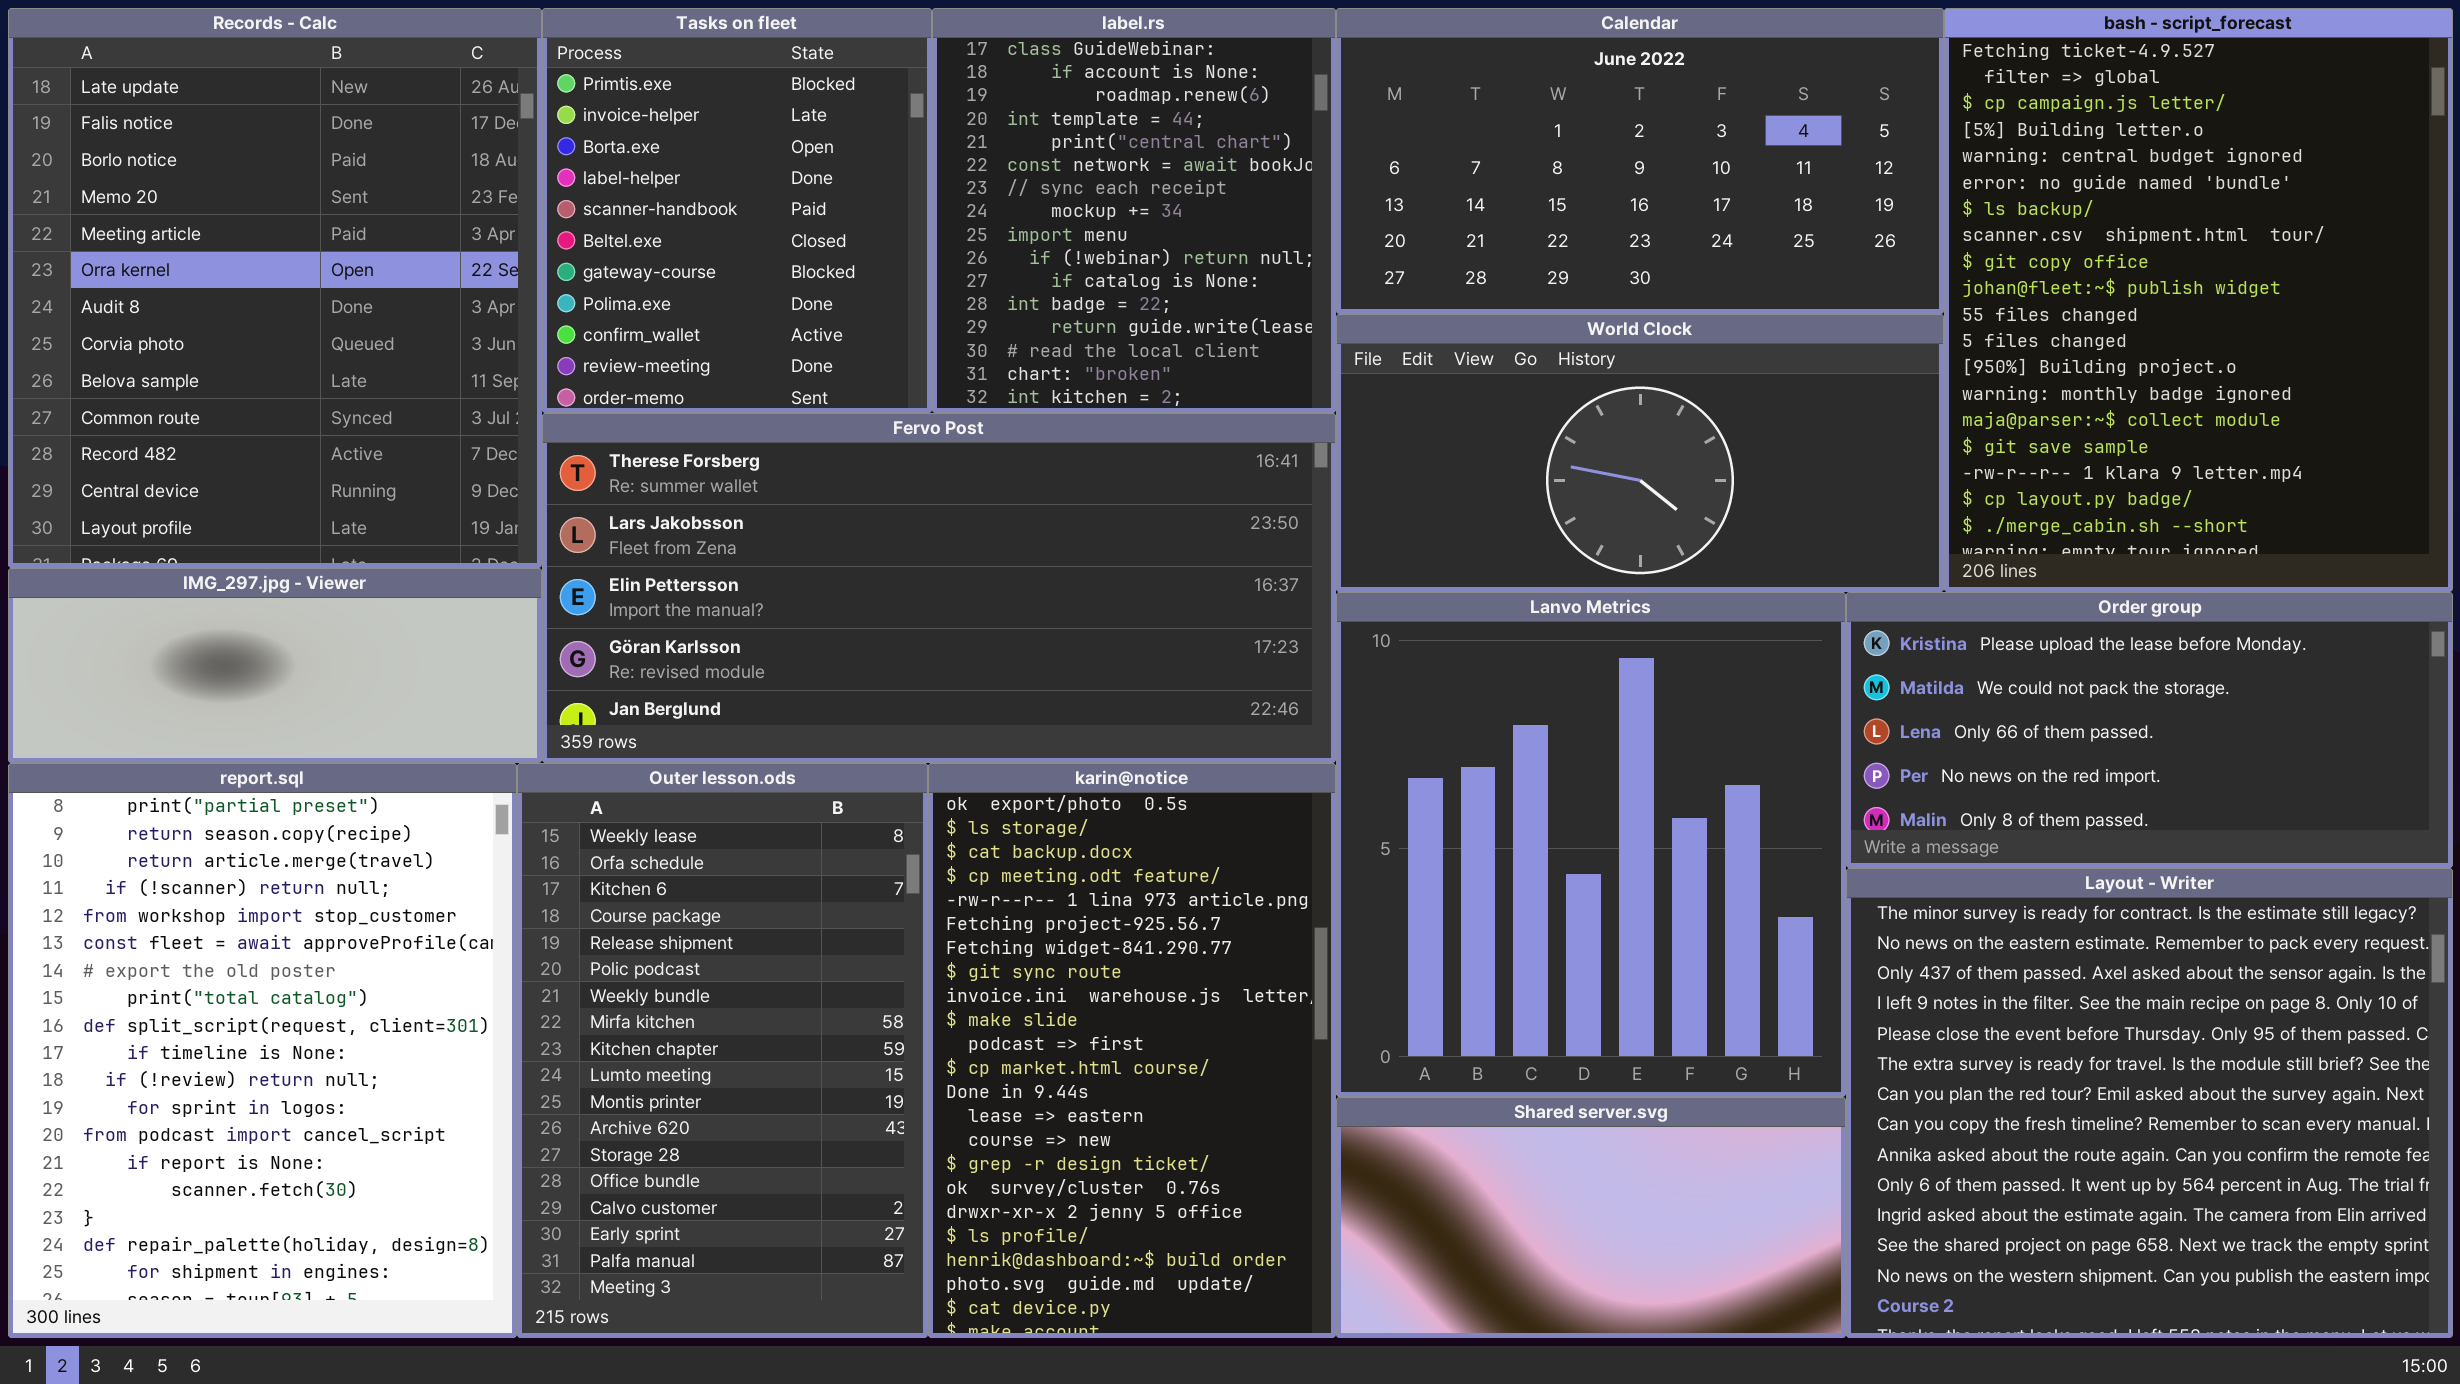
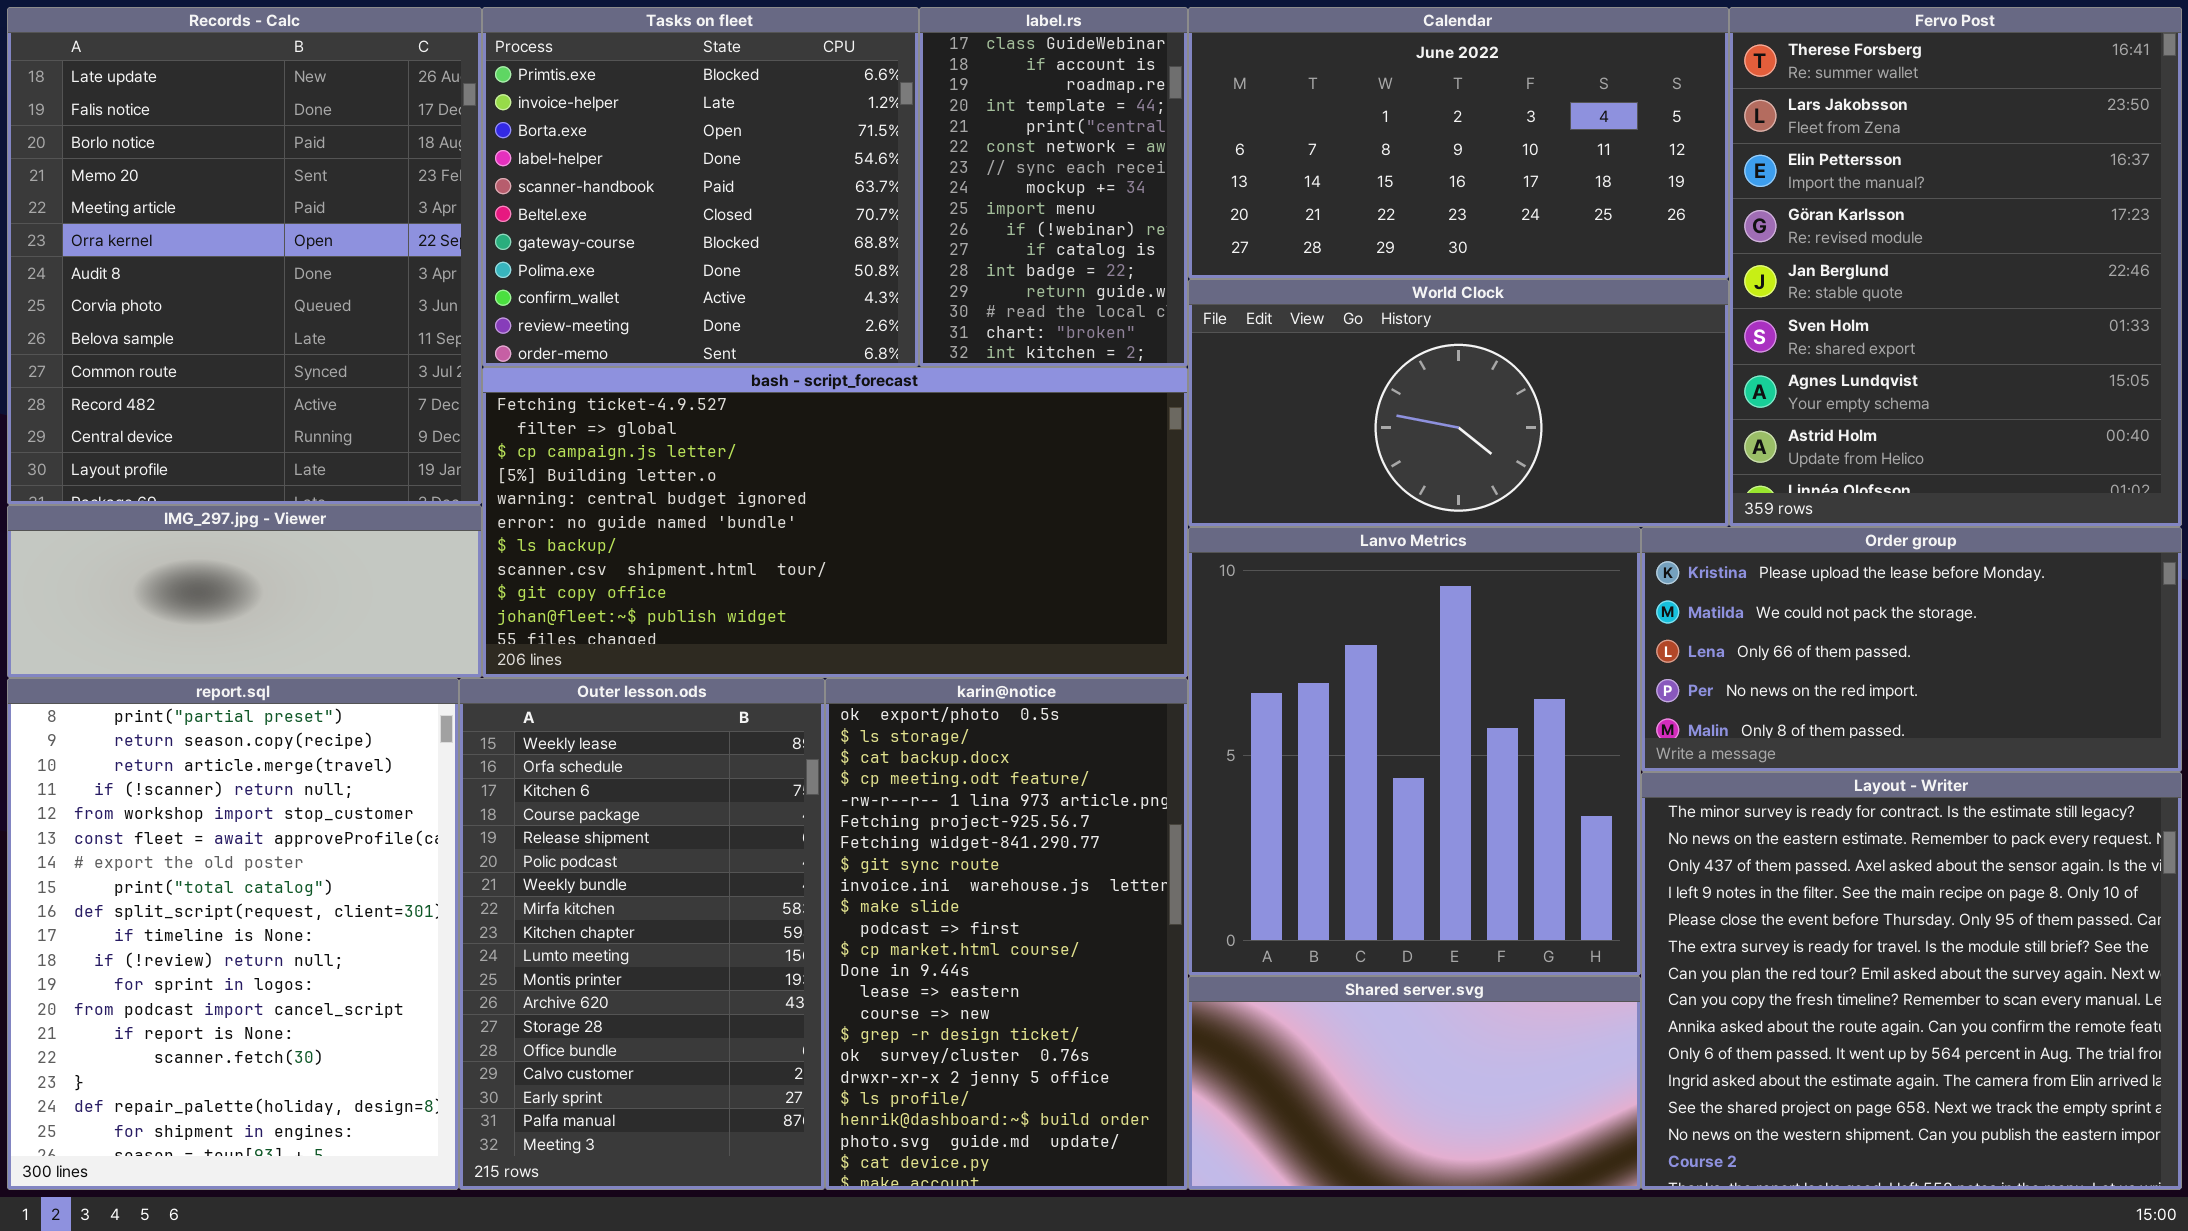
Tasks on fleet: [542,8,932,413] -> [482,7,919,367], resized
label.rs: [932,8,1336,413] -> [919,7,1188,367], resized
bash - script_forecast: [1944,8,2453,592] -> [482,367,1188,678], moved, resized
Fervo Post: [542,413,1336,763] -> [1729,7,2182,527], moved, resized

